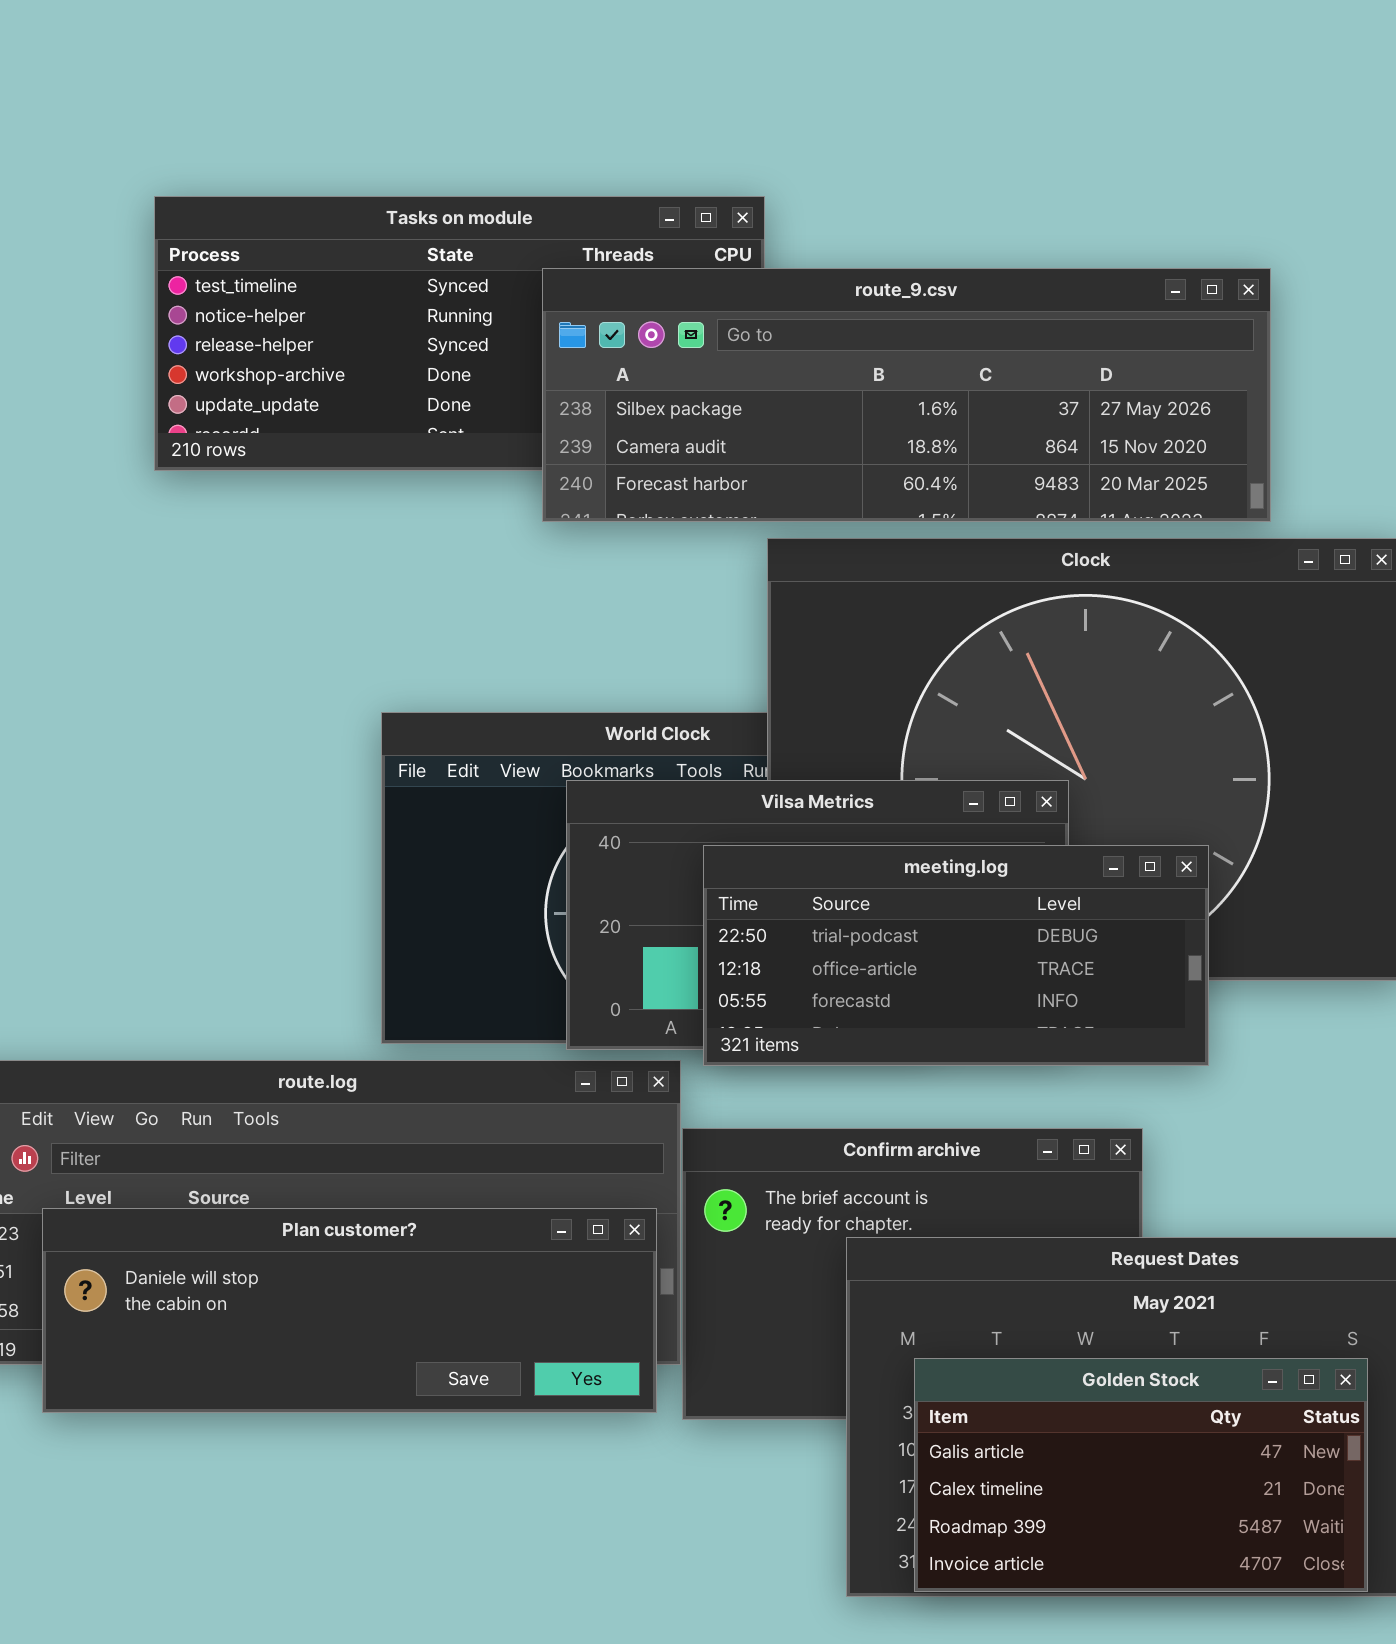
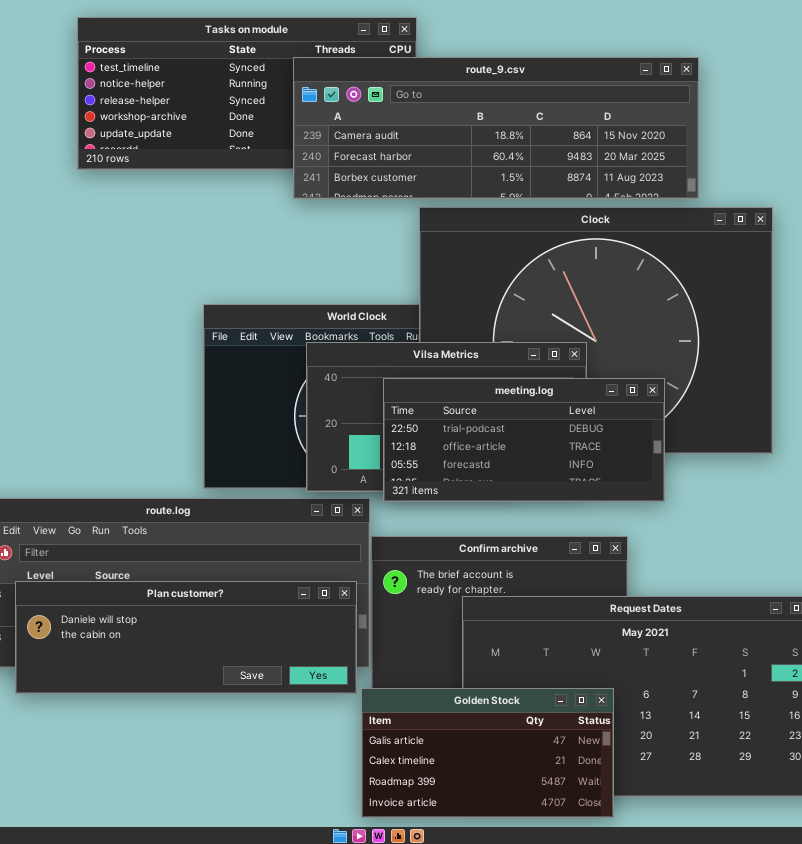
route_9.csv: [542,268,1271,522] -> [293,57,699,199], scrolled down 1 row
Golden Stock: [914,1358,1368,1592] -> [361,688,614,818], moved

